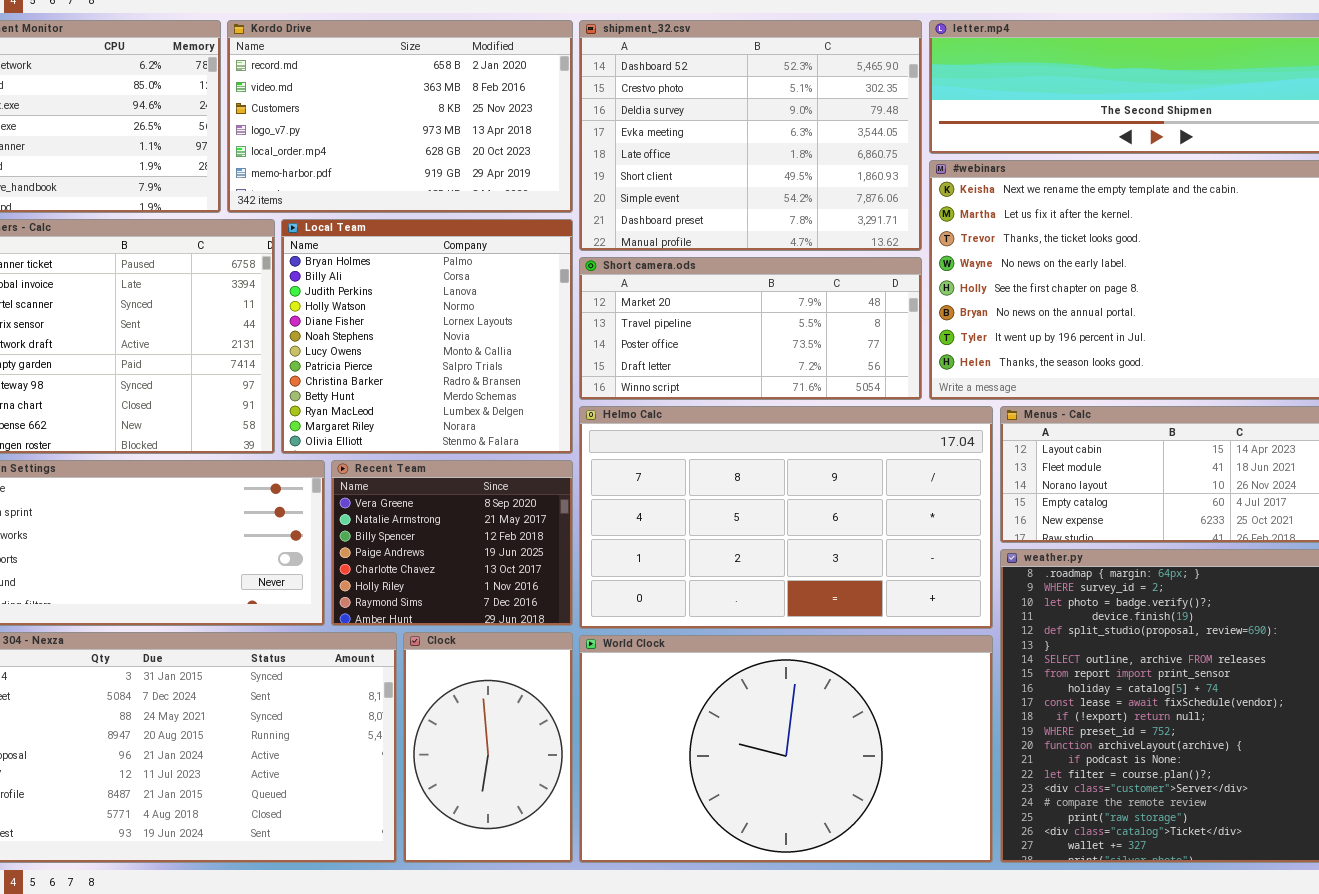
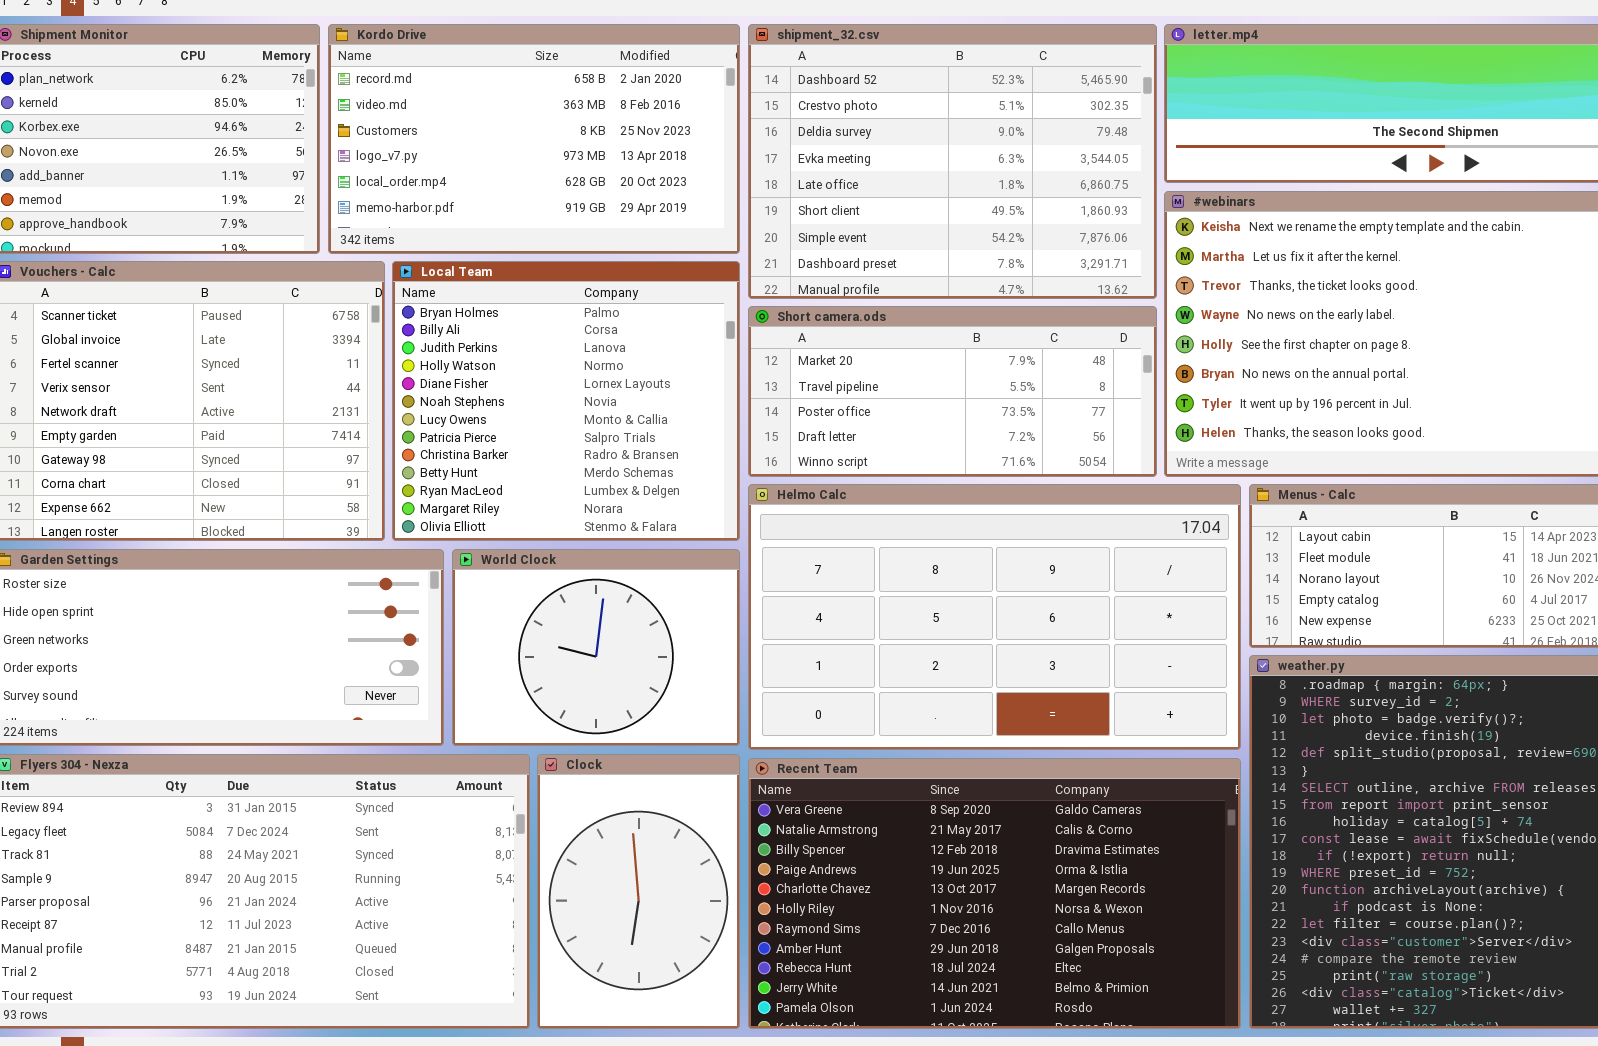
Recent Team: [331,460,573,626] -> [748,758,1241,1029], moved, resized
World Clock: [579,635,993,863] -> [452,549,740,746], moved, resized

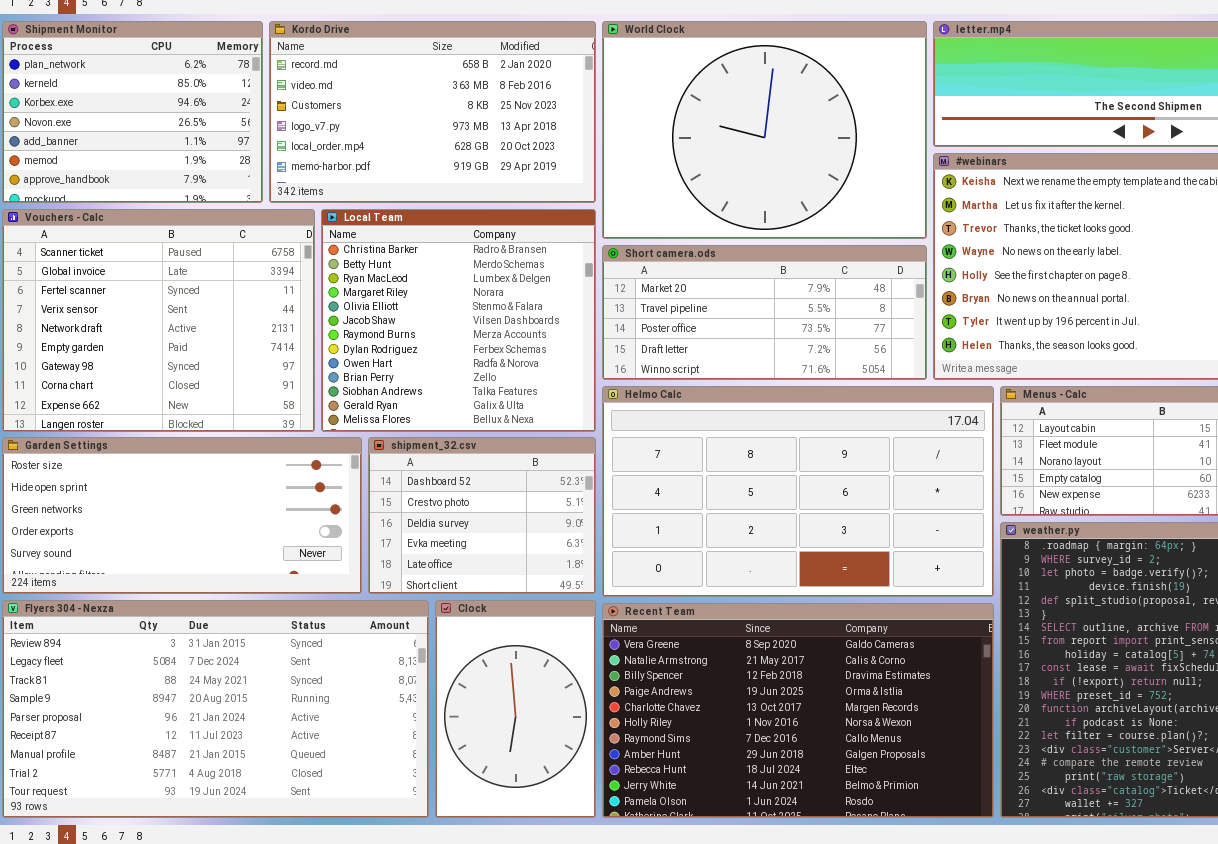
shipment_32.csv: [748,24,1157,299] -> [368,437,596,594], moved, resized
Local Team: [392,261,740,541] -> [321,209,596,432], scrolled down 8 rows
World Clock: [452,549,740,746] -> [602,21,927,239], moved, resized

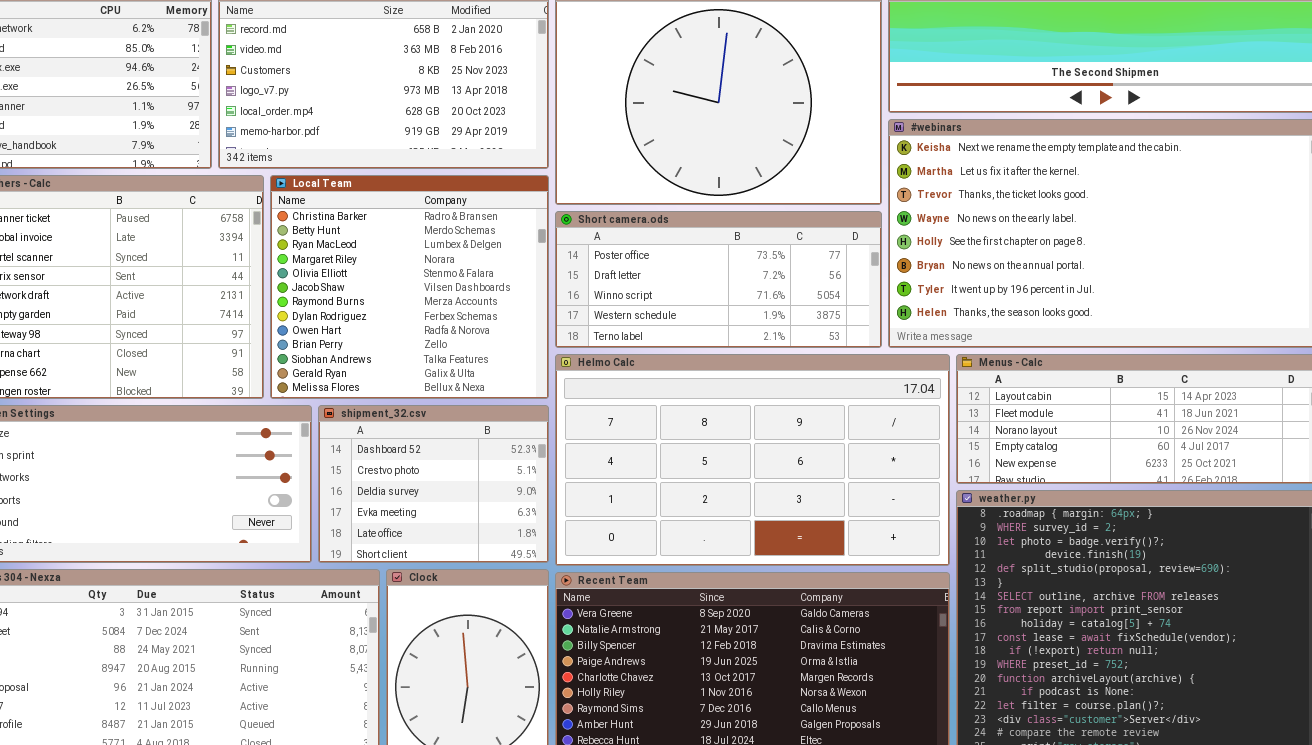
Short camera.ods: [602,245,927,380] -> [555,211,882,348], scrolled down 2 rows

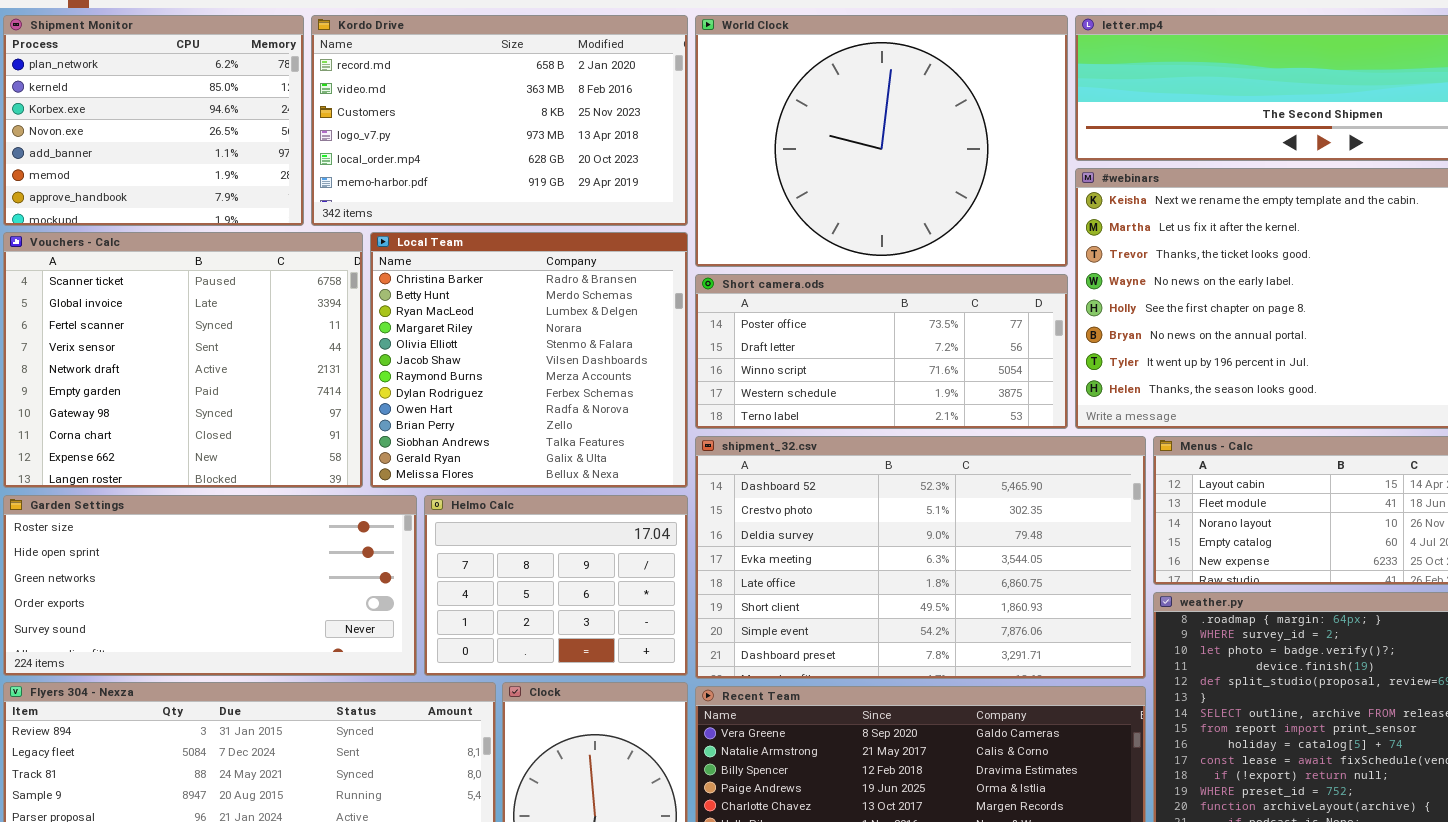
Helmo Calc: [555,354,950,566] -> [424,495,688,676], moved, resized
shipment_32.csv: [318,405,549,563] -> [695,436,1146,679], moved, resized

